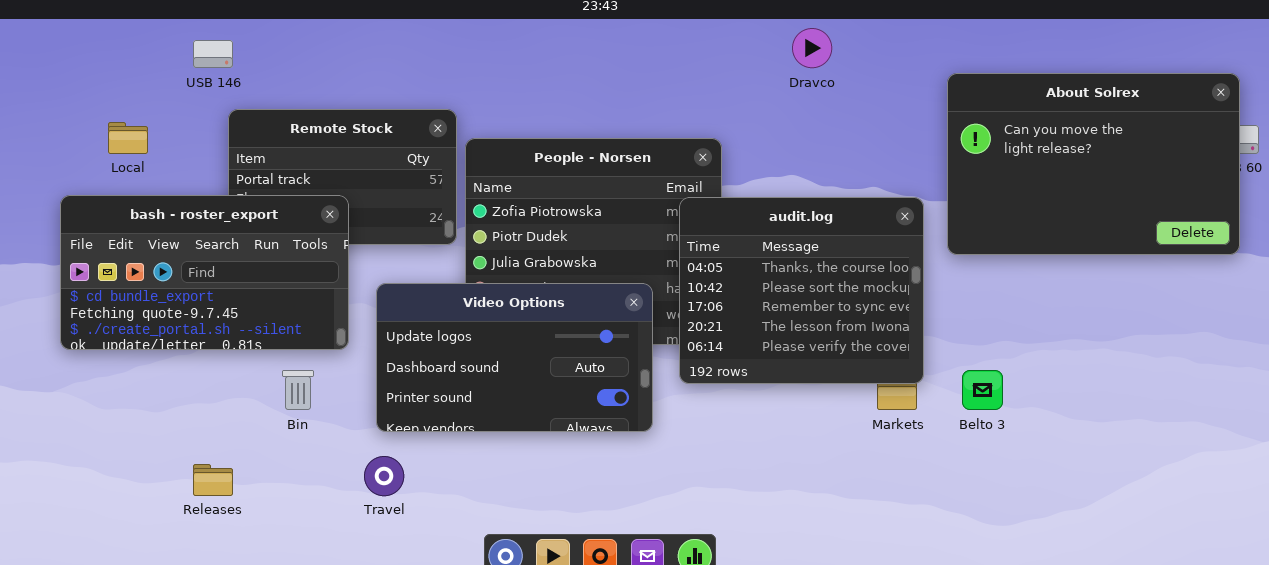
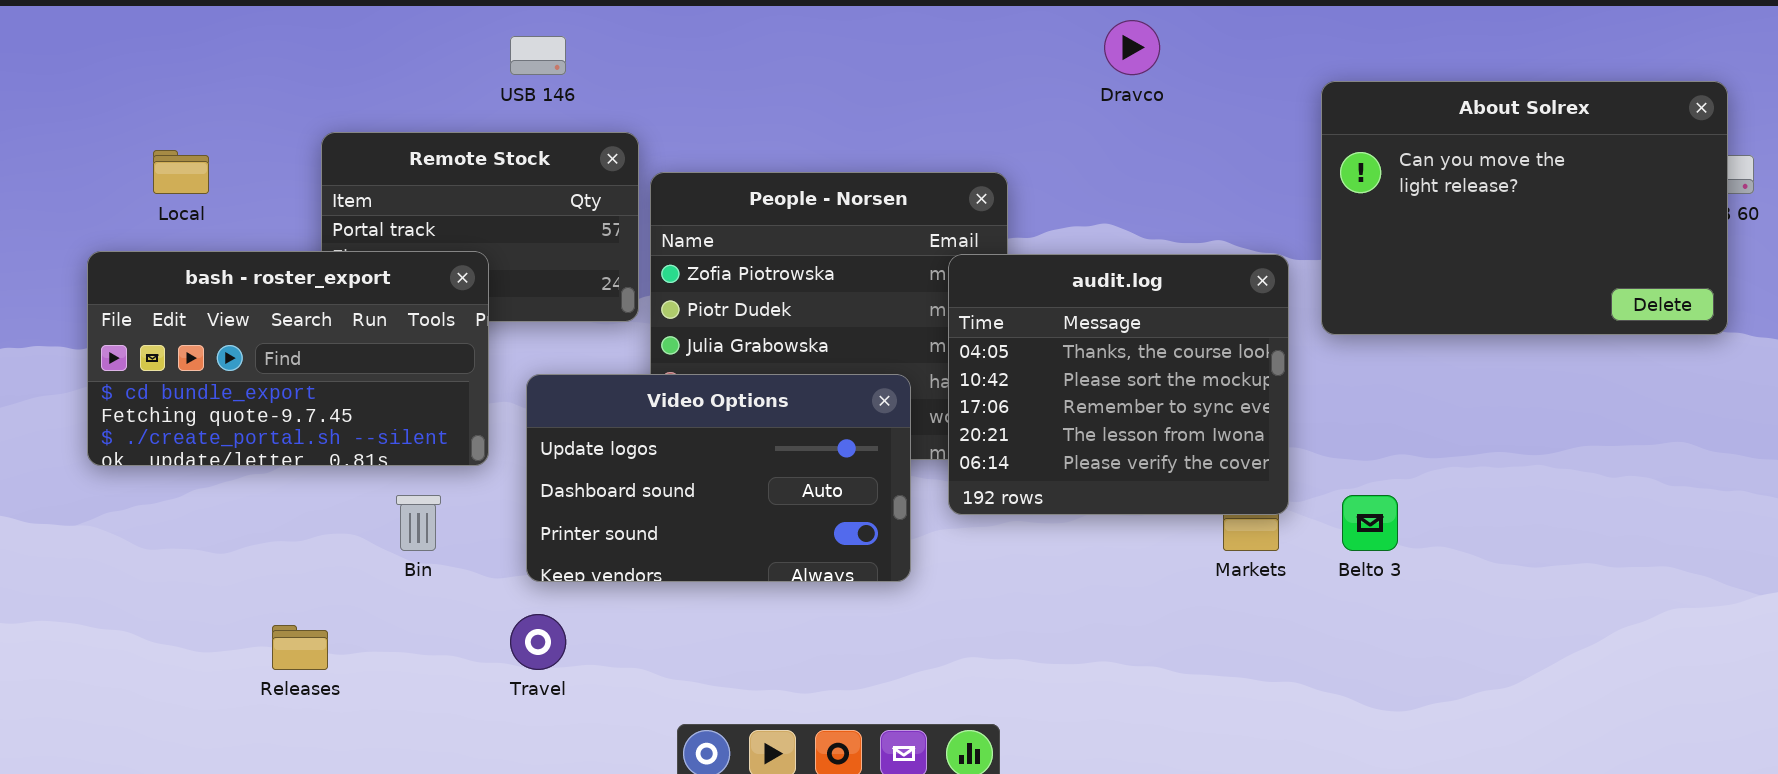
USB 146: [193,40,233,68] -> [510,36,566,75], moved

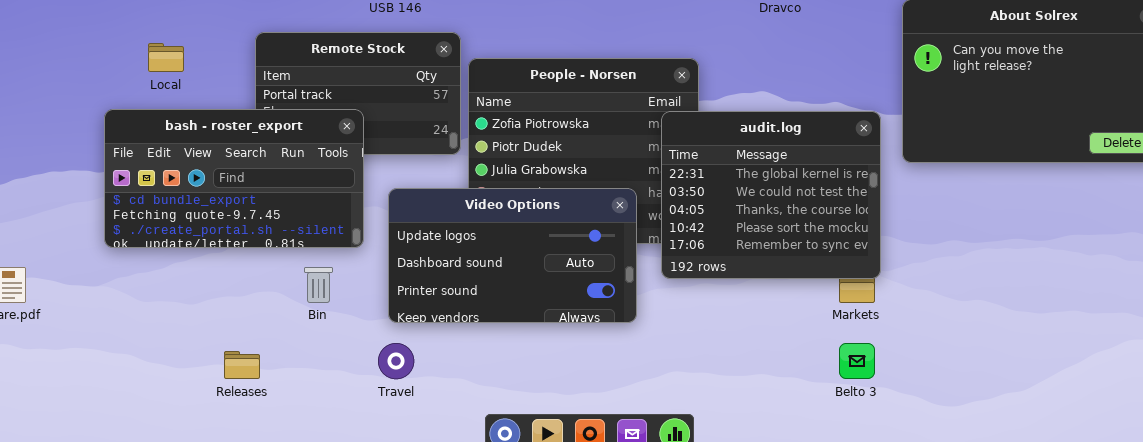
audit.log: [948,254,1289,515] -> [661,111,881,279], scrolled up 2 rows
Belto 3: [1342,495,1398,551] -> [839,343,875,379], moved

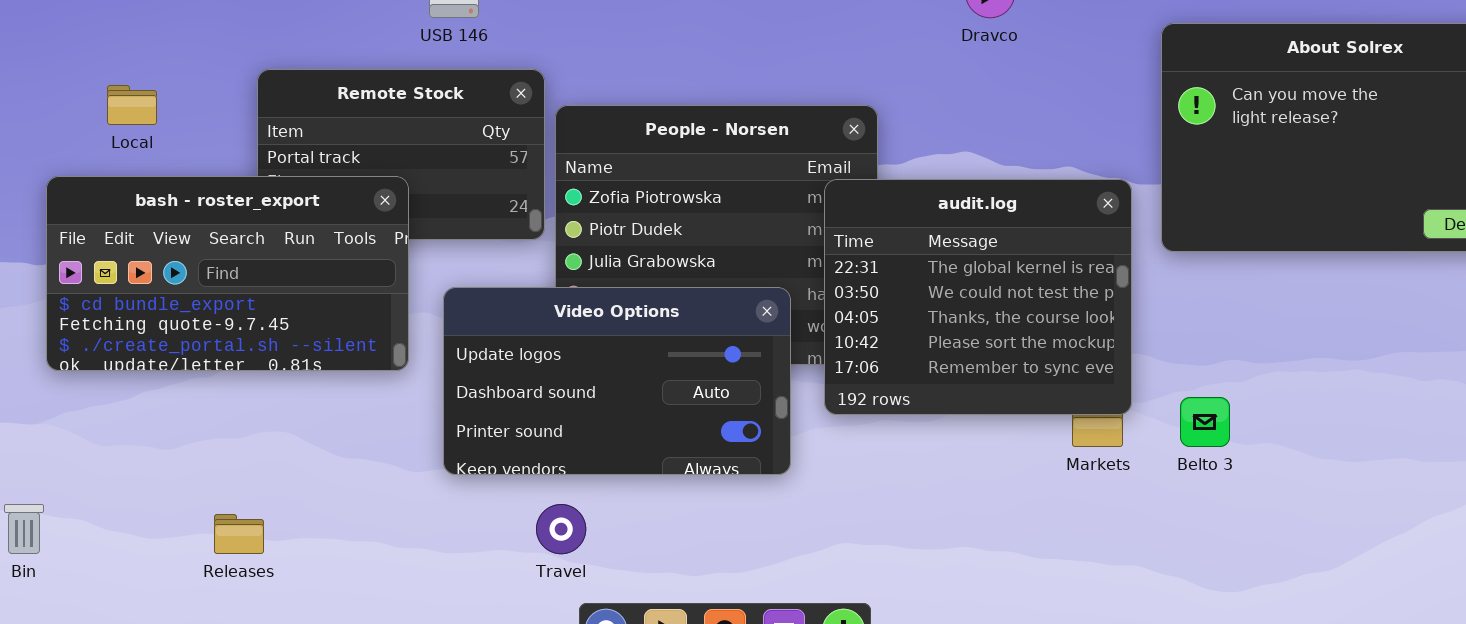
Bin: [304,267,333,303] -> [4,504,44,554], moved
Travel: [378,343,414,379] -> [536,504,586,554], moved
Belto 3: [839,343,875,379] -> [1180,397,1230,447], moved

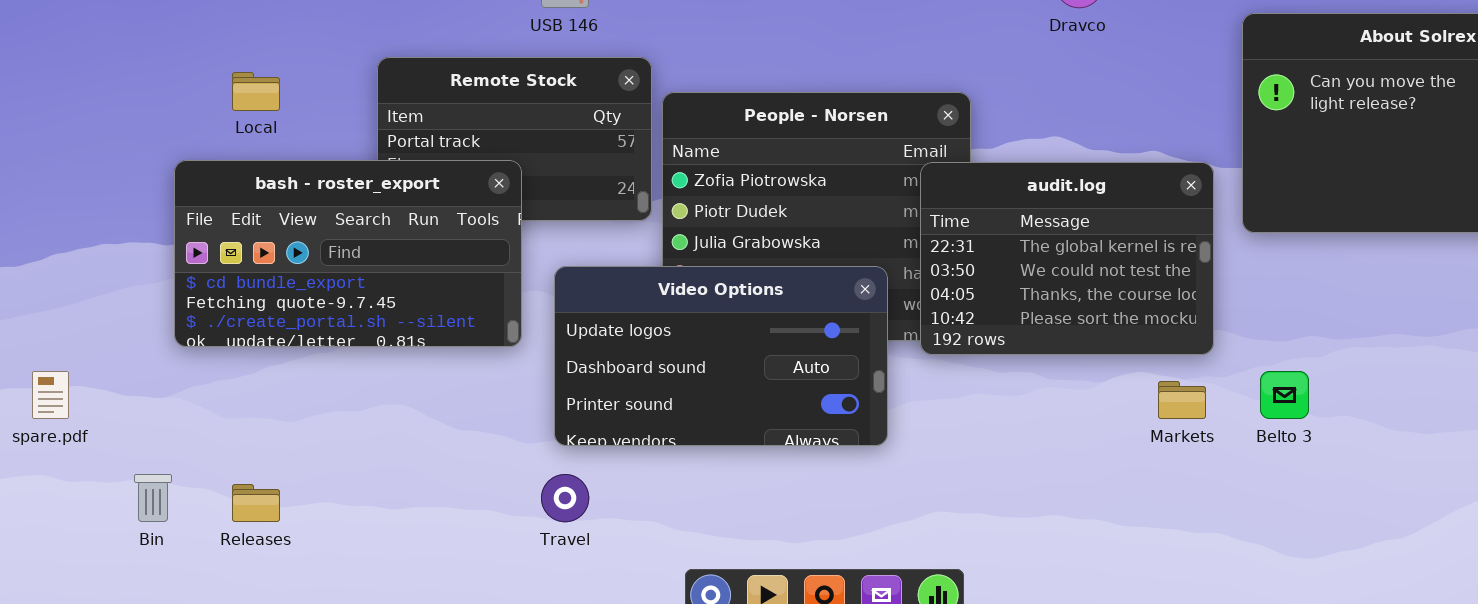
audit.log: [824,179,1132,415] -> [920,162,1214,355], resized
Travel: [536,504,586,554] -> [541,474,589,522], moved
Releases: [214,514,264,554] -> [232,484,280,522], moved

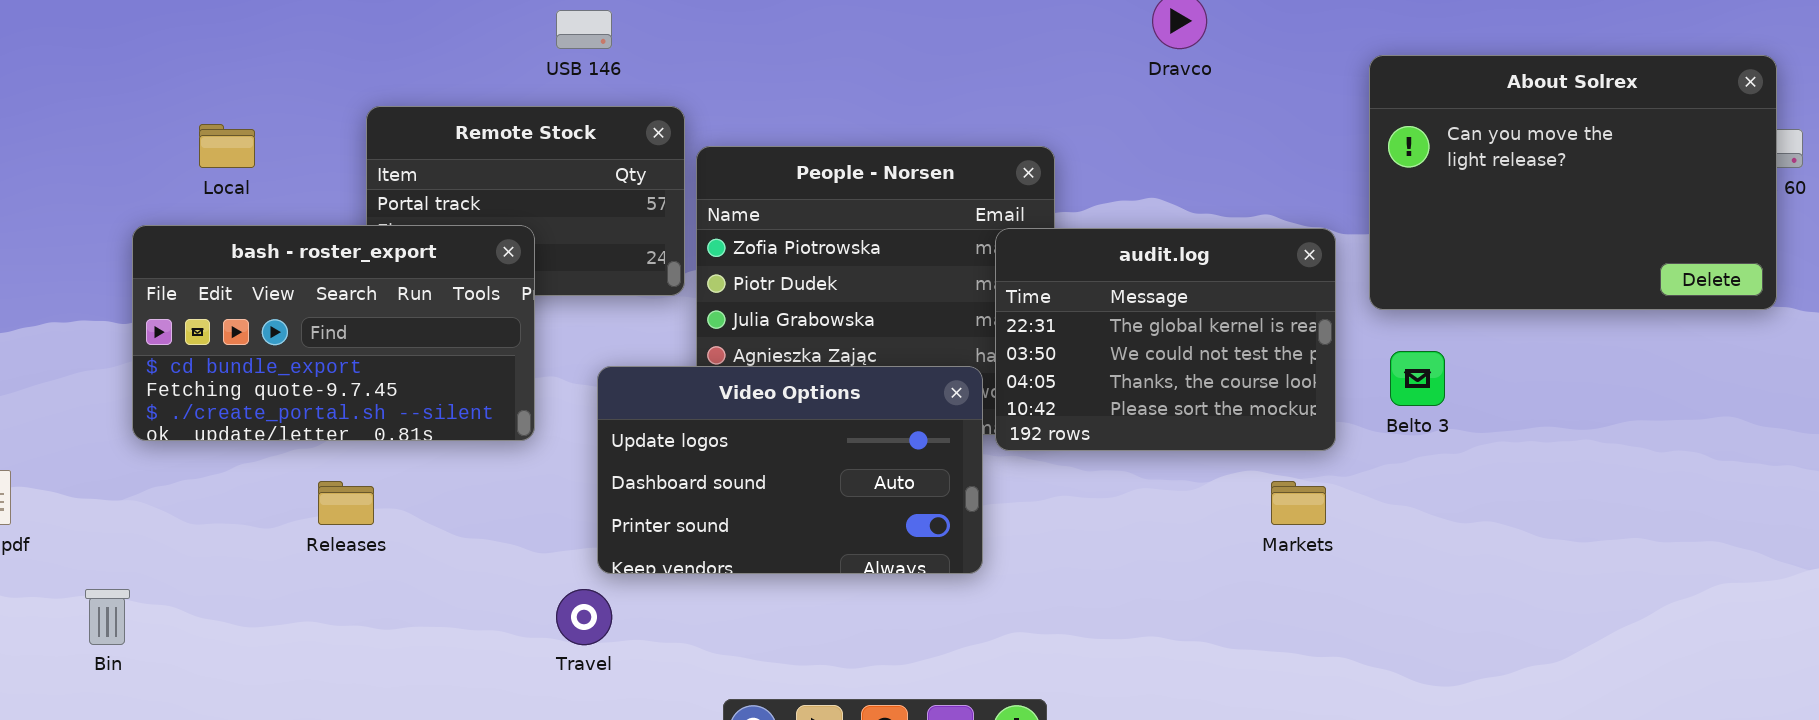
Video Options: [554,266,888,446] -> [597,366,983,574], moved
Belto 3: [1260,371,1309,419] -> [1390,351,1445,406], moved
Releases: [232,484,280,522] -> [318,481,374,525], moved

